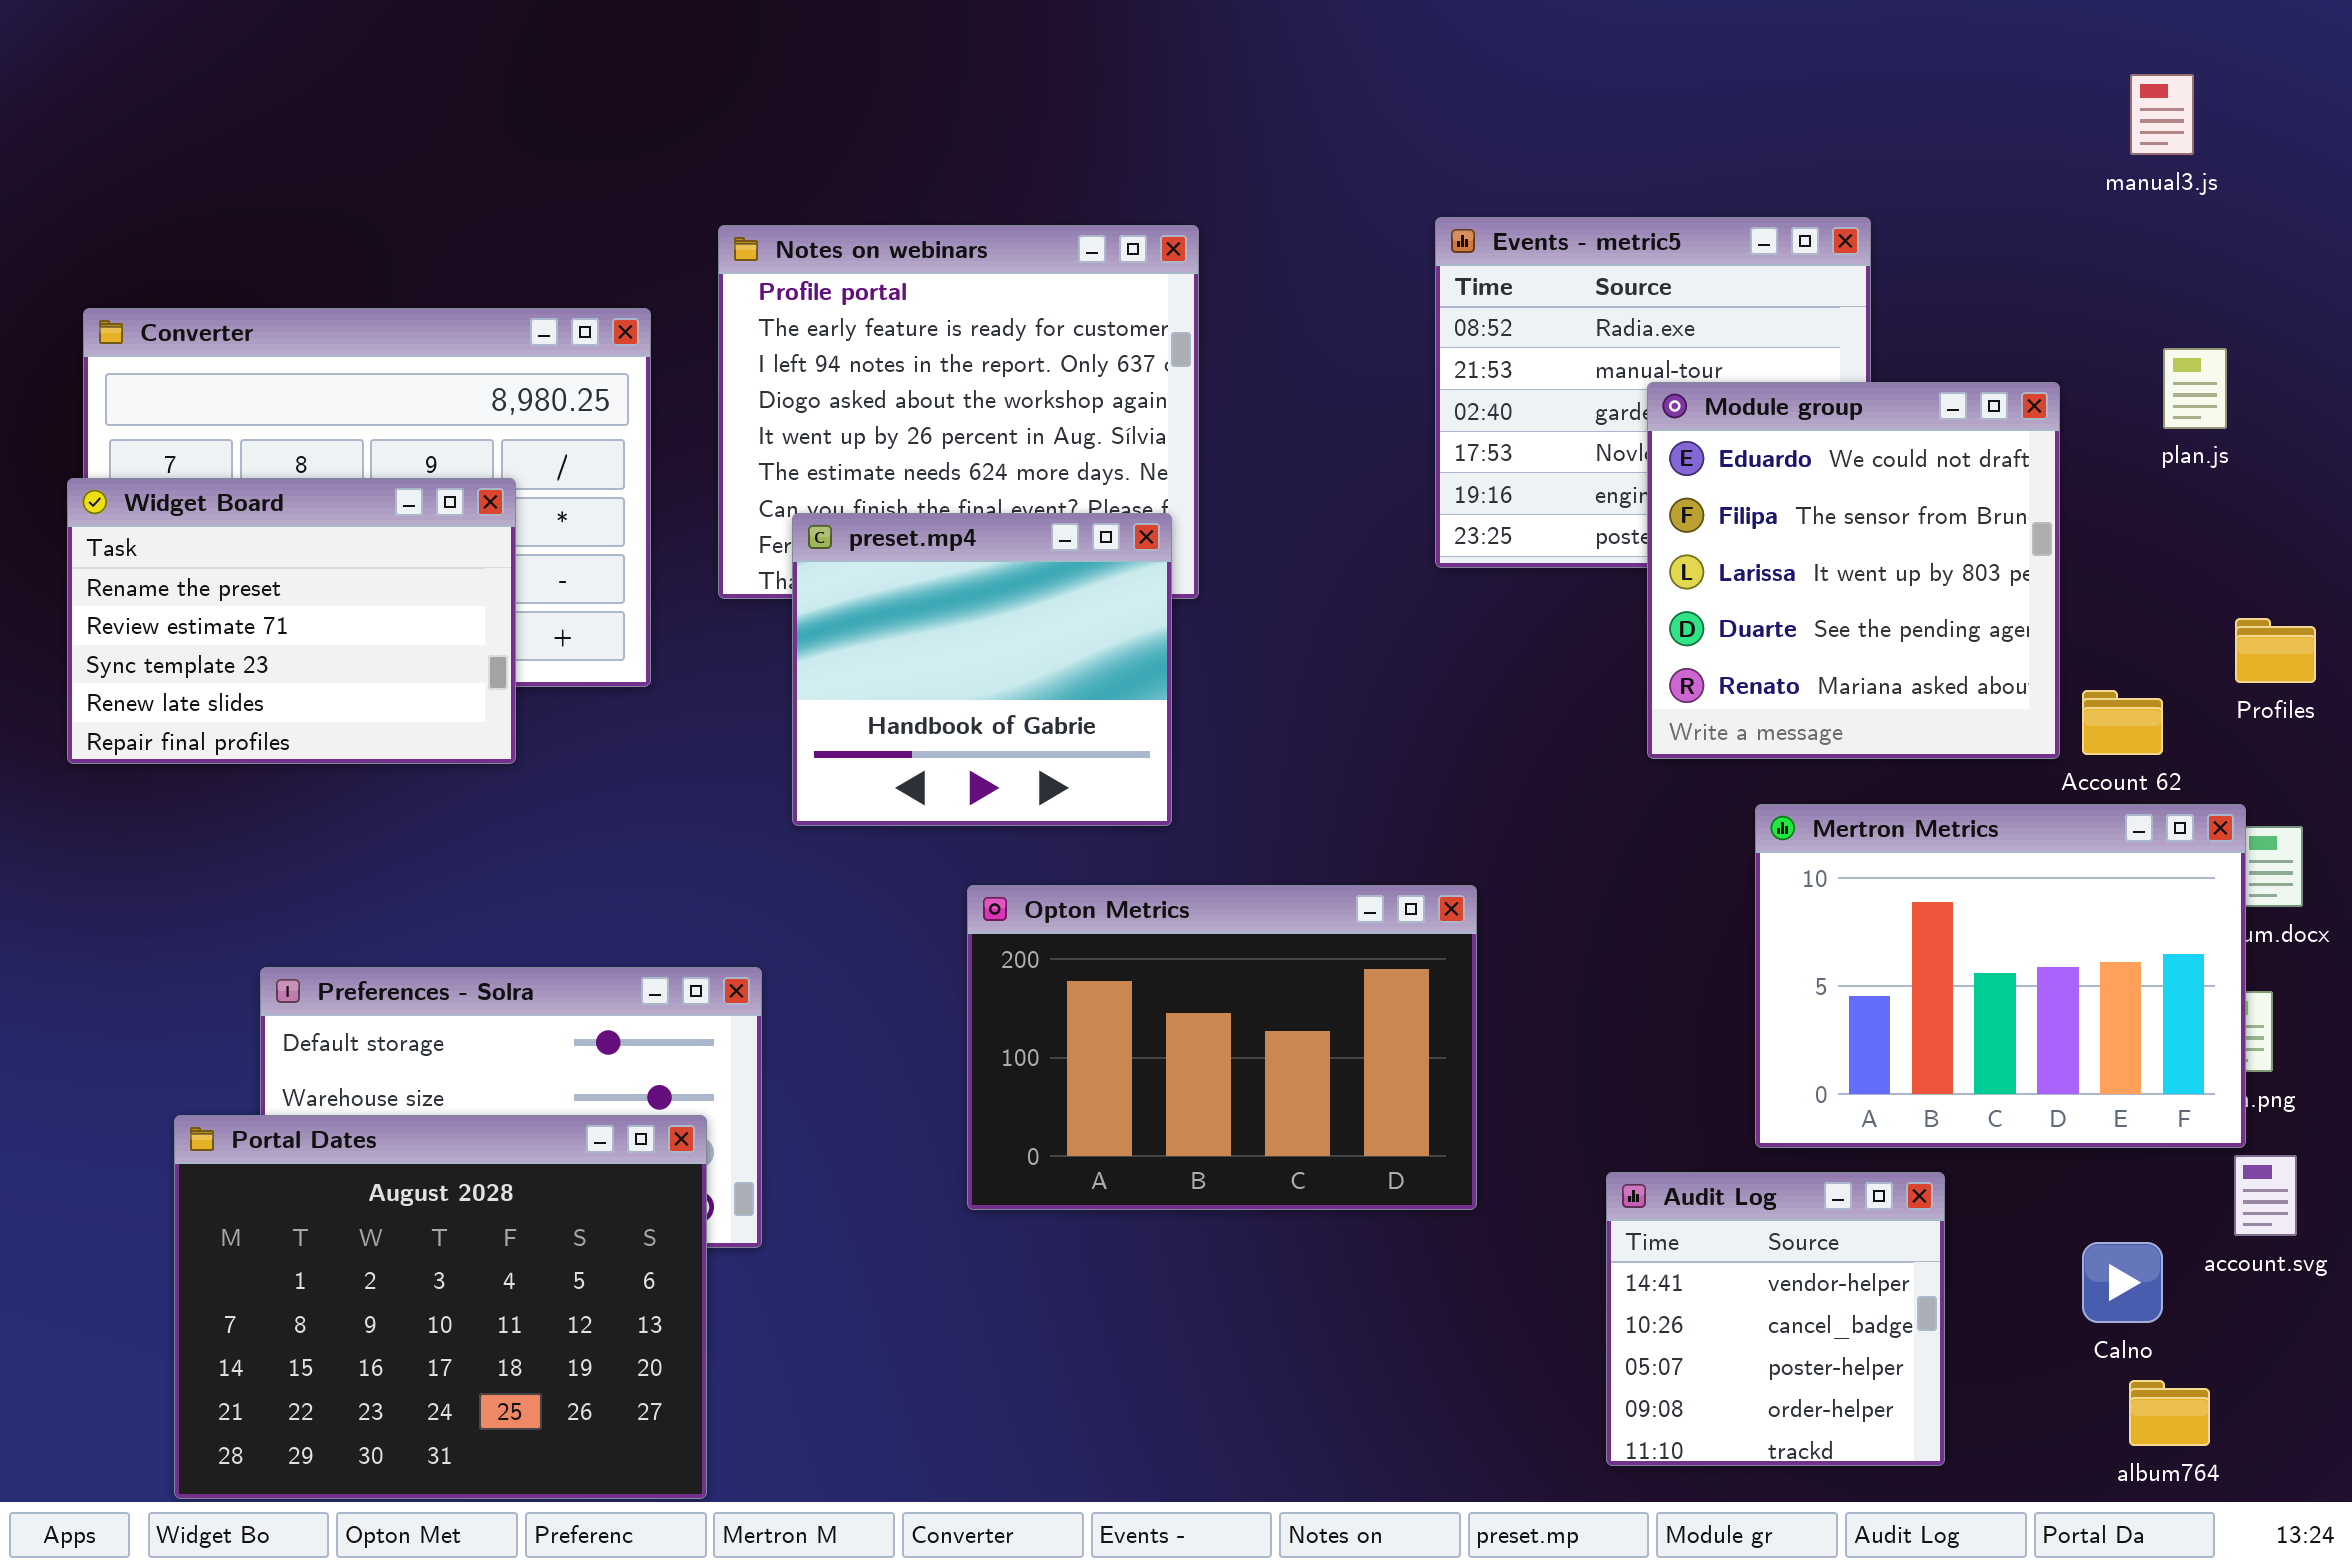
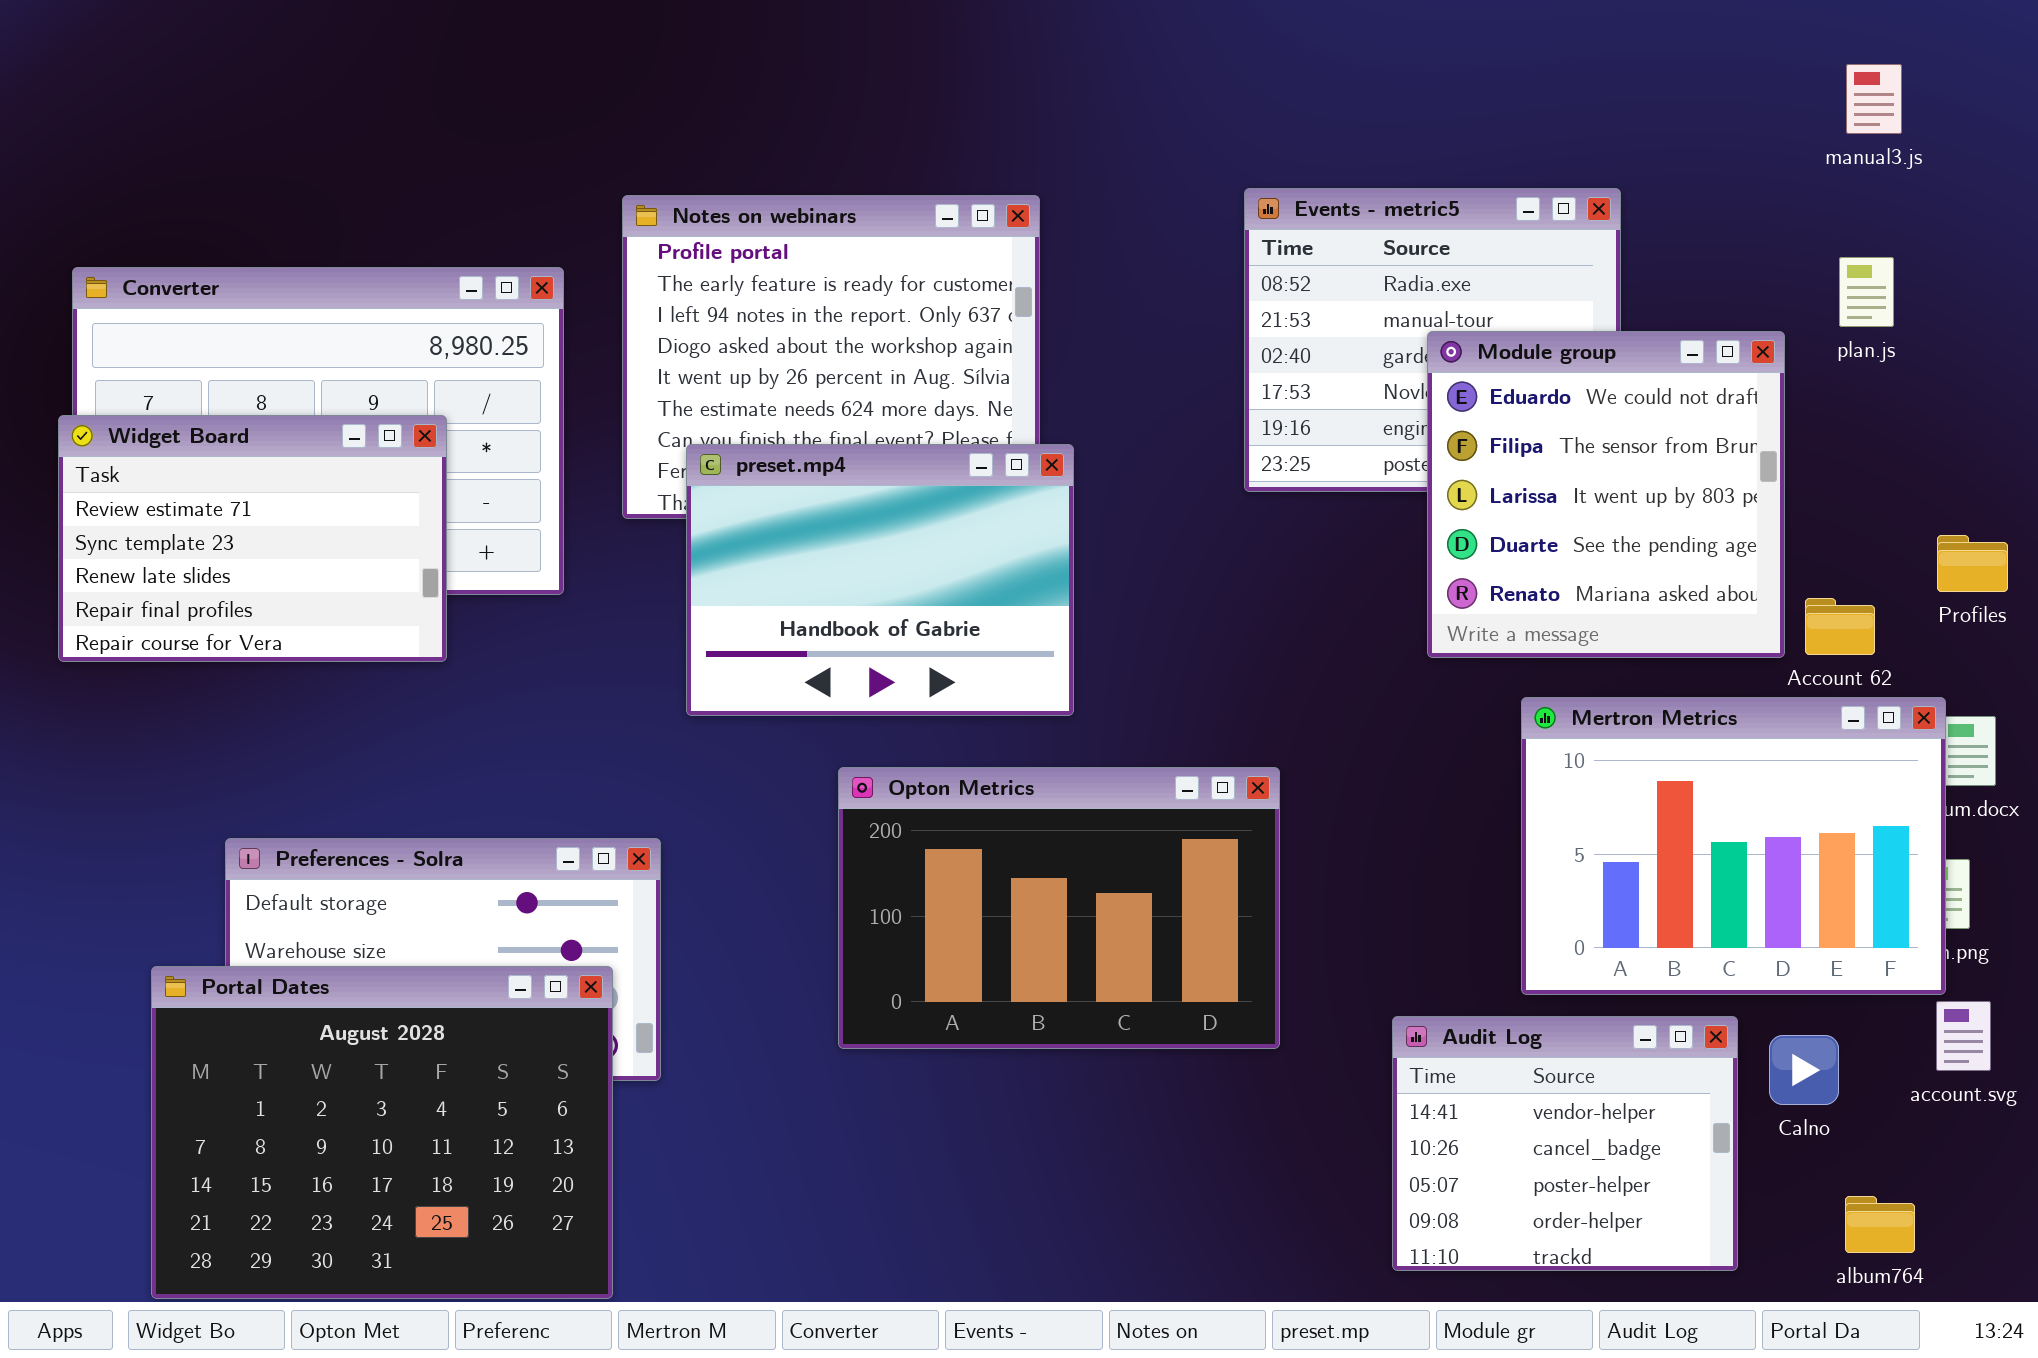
plan.js: [2163,348,2227,429] -> [1839,257,1894,327], moved
Widget Board: [67,478,516,764] -> [58,415,447,662], scrolled down 1 row
preset.mp4: [792,513,1172,826] -> [686,444,1074,716], resized
Audit Log: [1606,1172,1945,1466] -> [1392,1016,1738,1271], resized
Calno: [2082,1242,2163,1323] -> [1769,1035,1839,1105], moved

